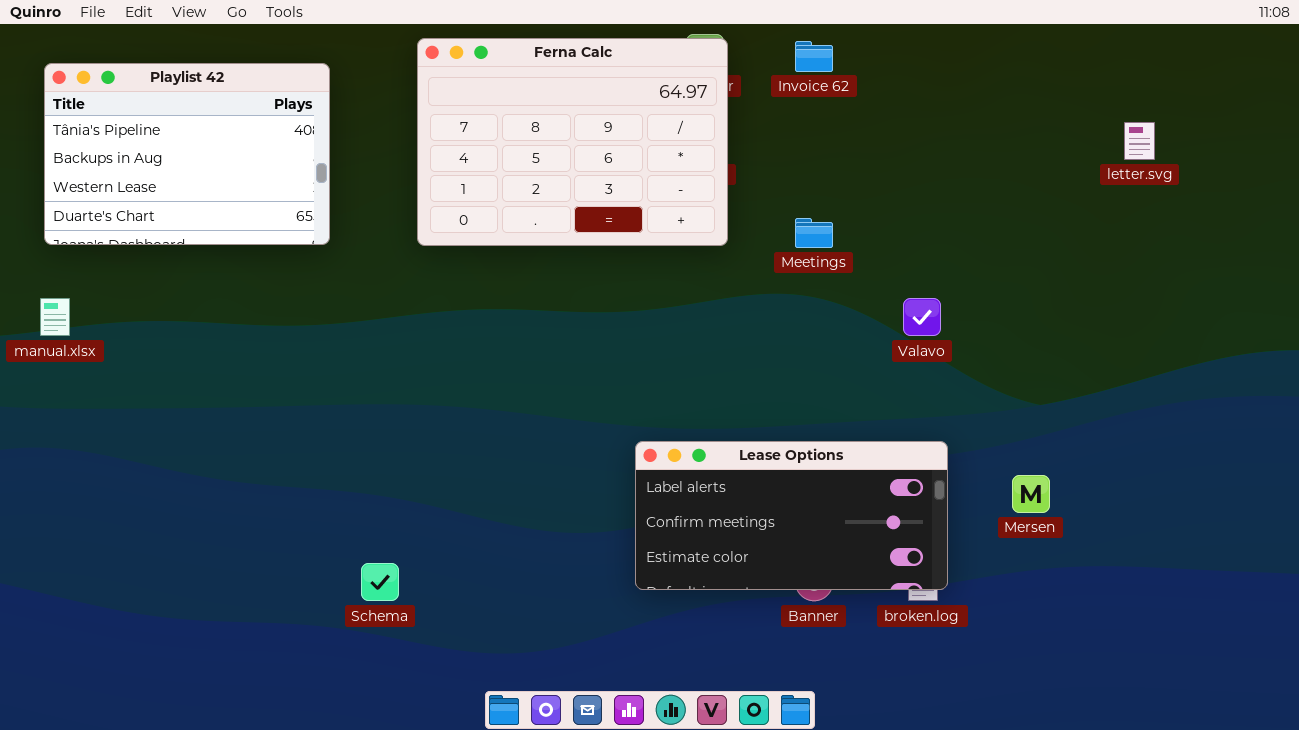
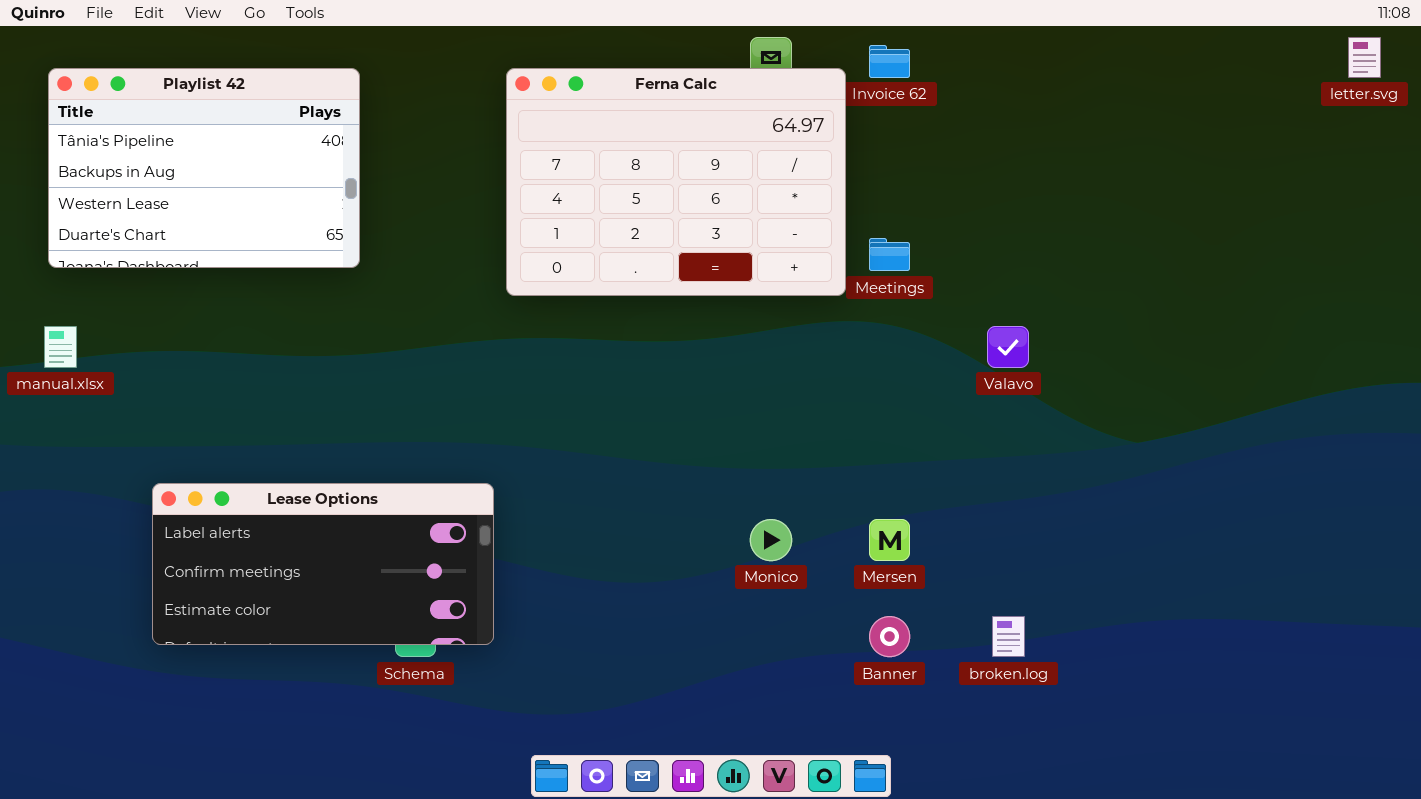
Ferna Calc: [417,38,728,246] -> [506,68,846,296], moved
letter.svg: [1124,122,1155,160] -> [1348,37,1381,78], moved
Lease Options: [635,441,948,590] -> [152,483,494,645], moved
Mersen: [1012,475,1050,513] -> [869,519,910,561], moved

